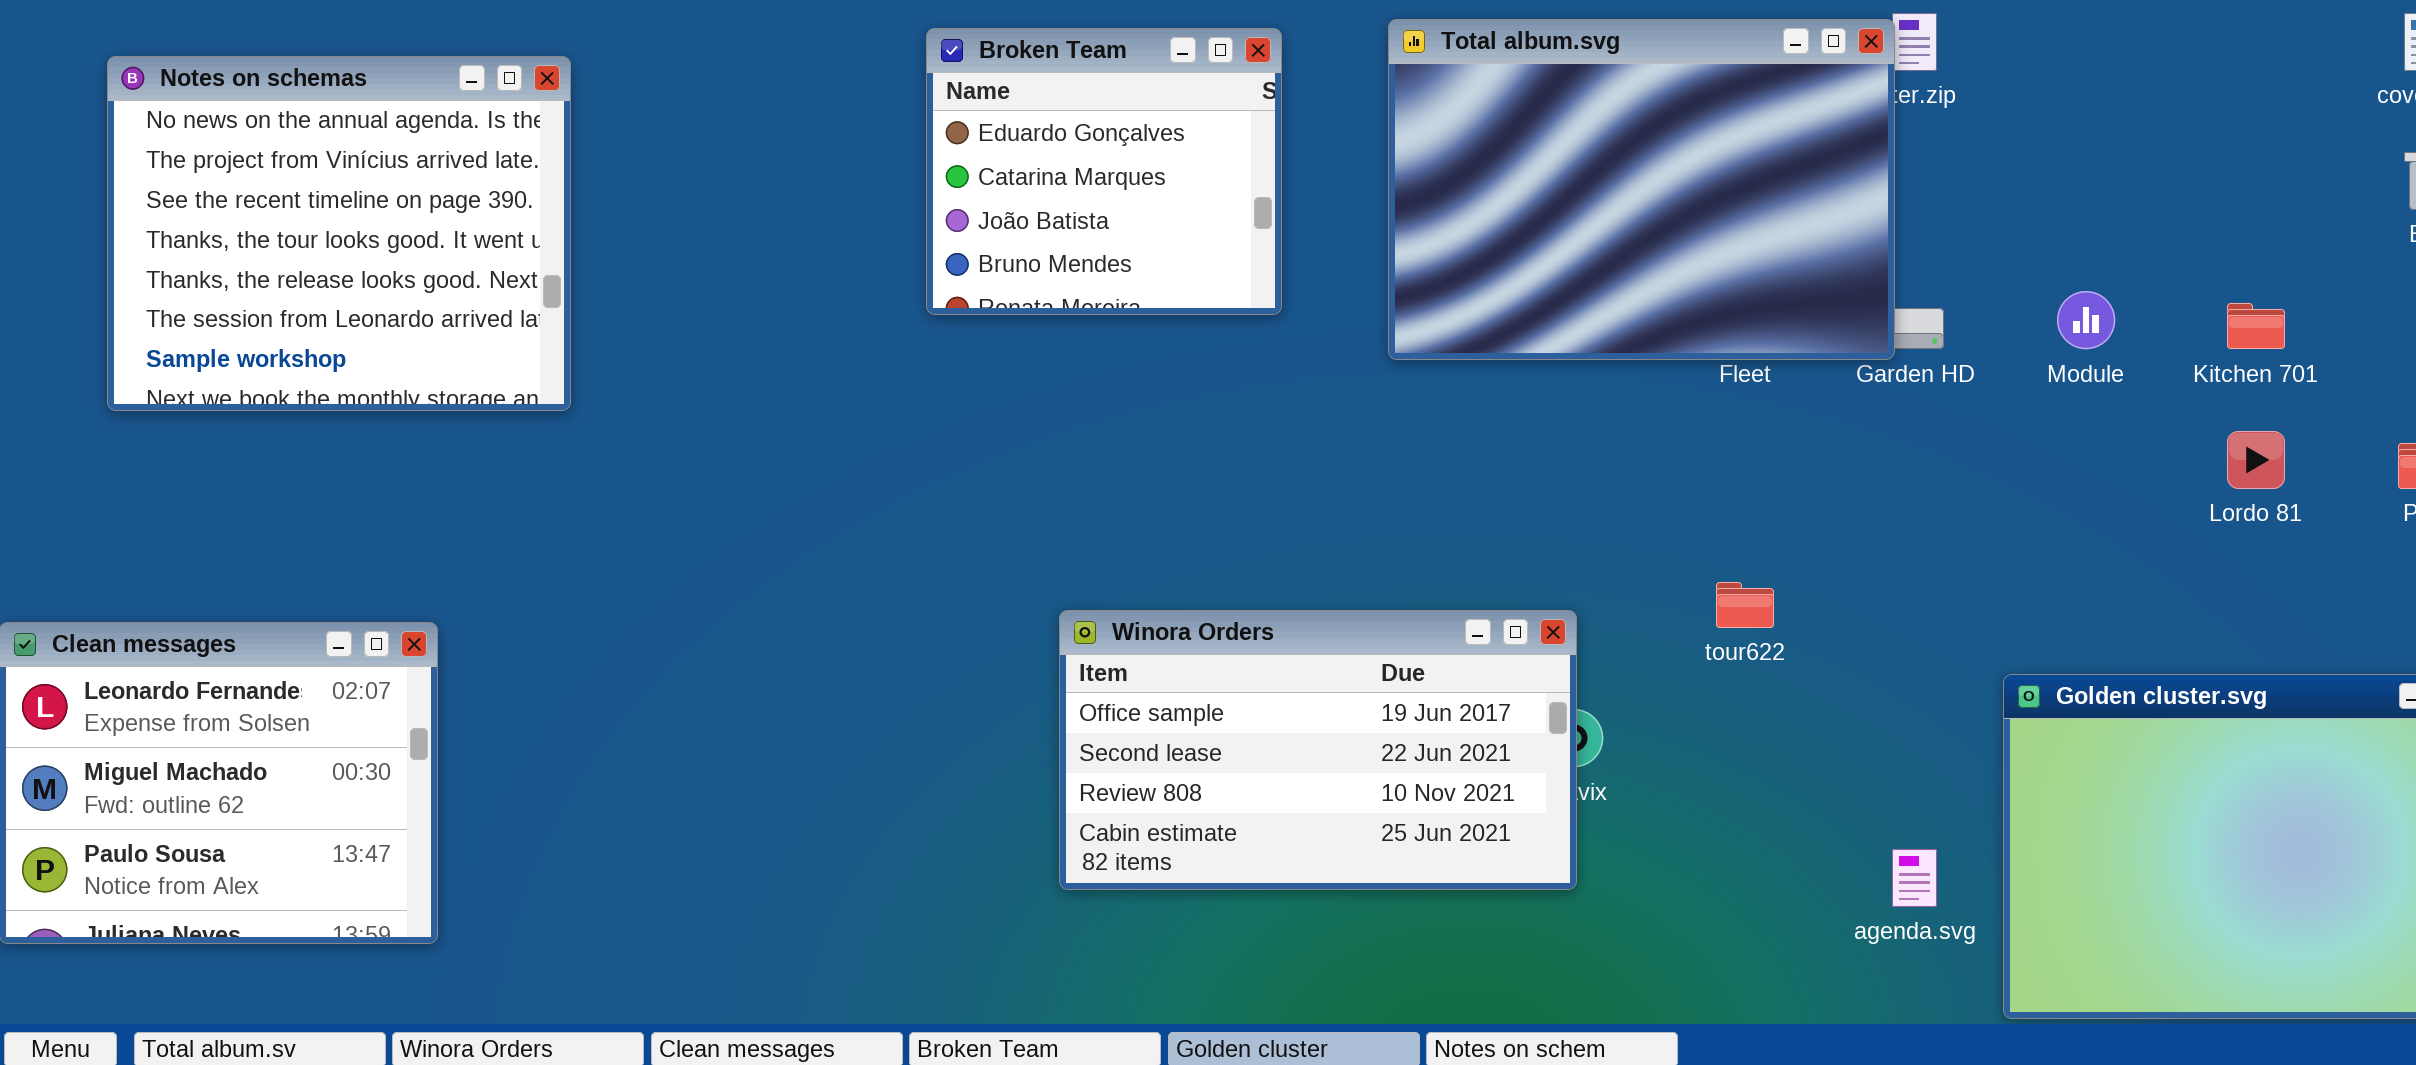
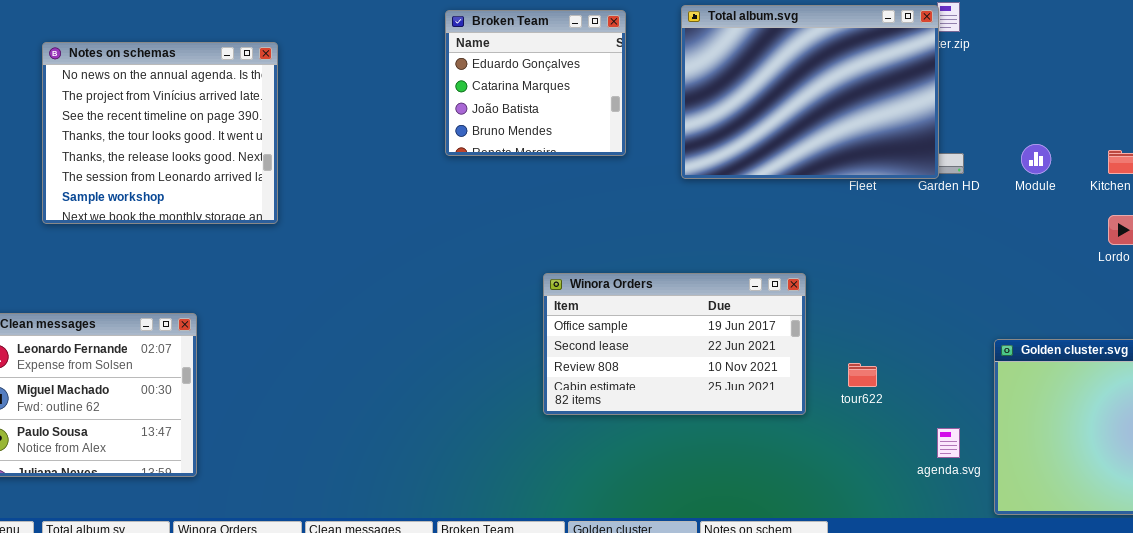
Notes on schemas: [107,56,571,411] -> [42,42,278,224], moved
tour622: [1716,582,1774,628] -> [848,363,877,387], moved
Winora Orders: [1059,610,1577,890] -> [543,273,806,415], moved

